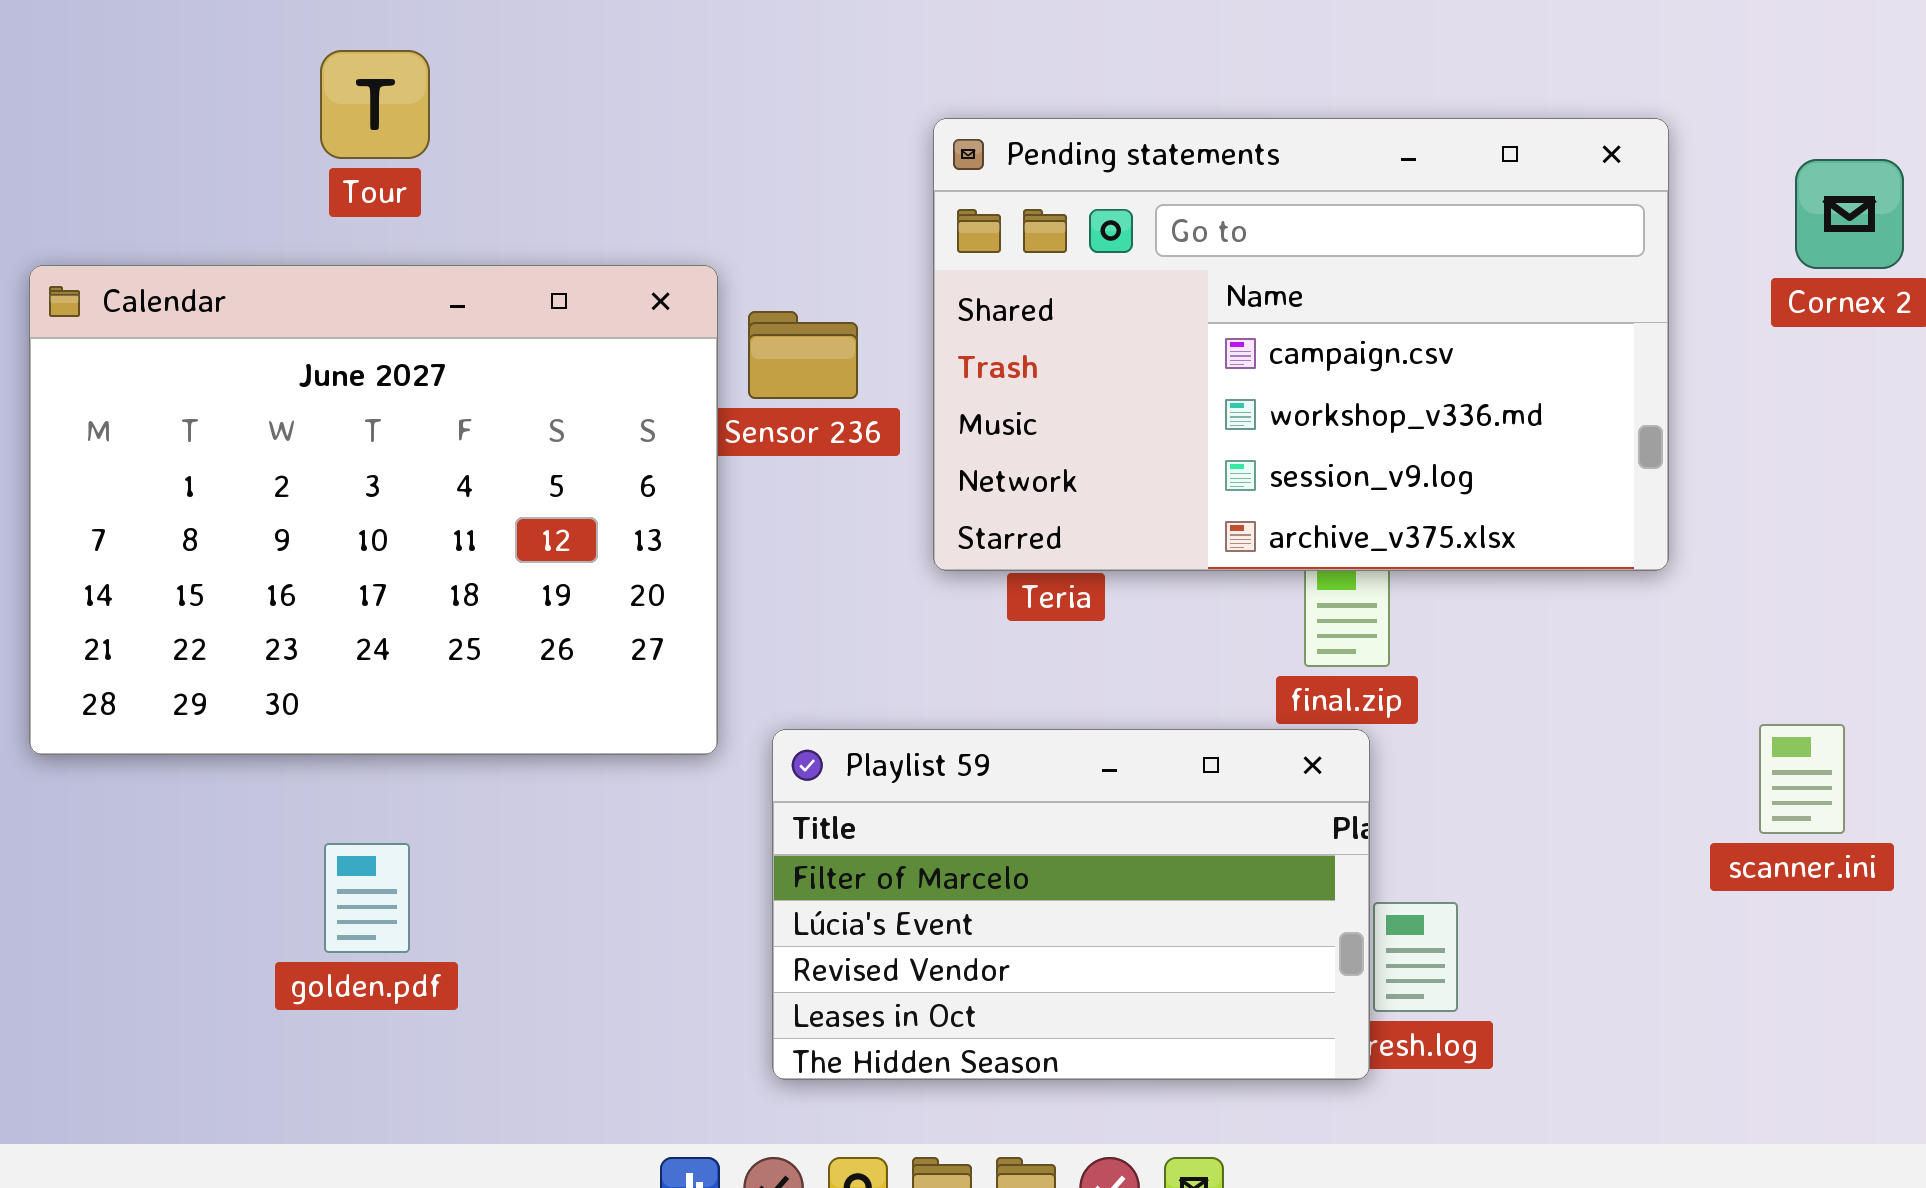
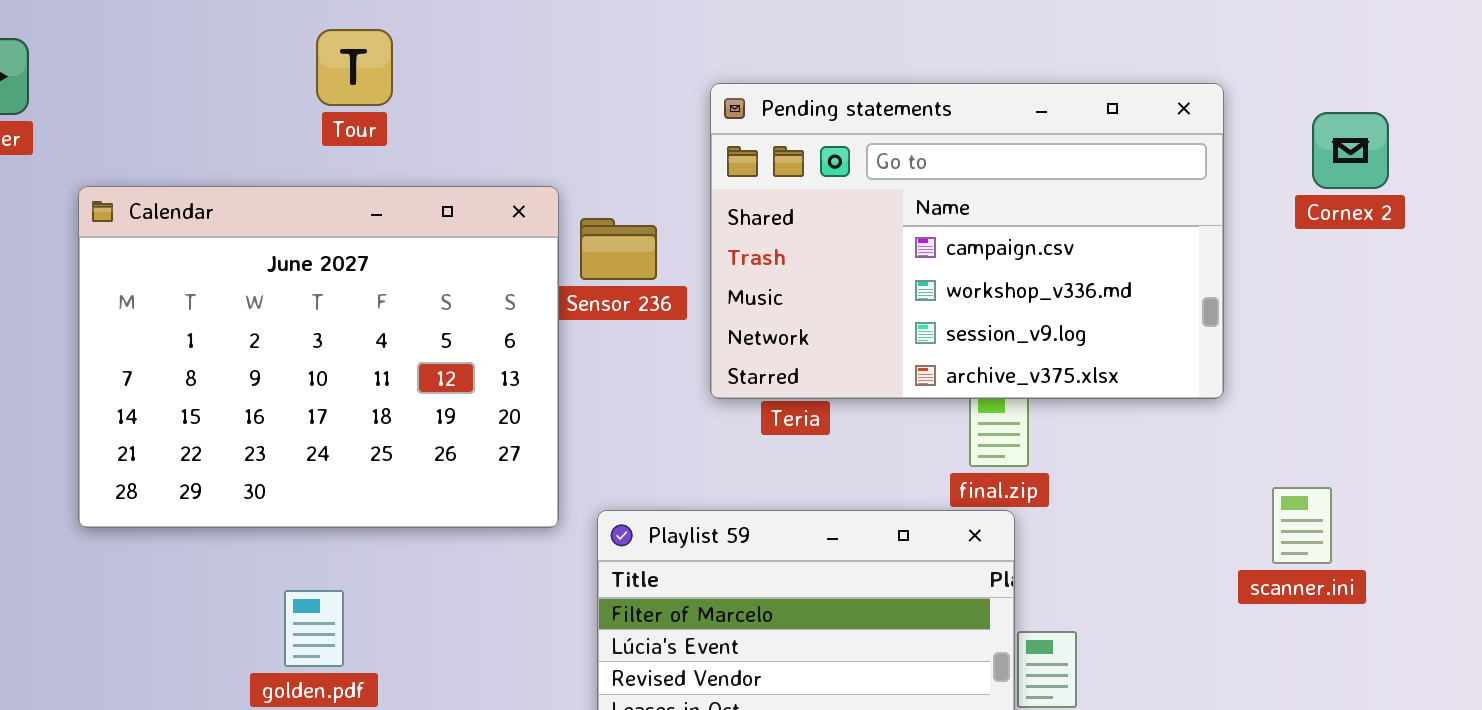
Tour: [320,50,430,159] -> [316,29,393,106], moved
scanner.ini: [1759,724,1845,834] -> [1272,487,1332,564], moved

